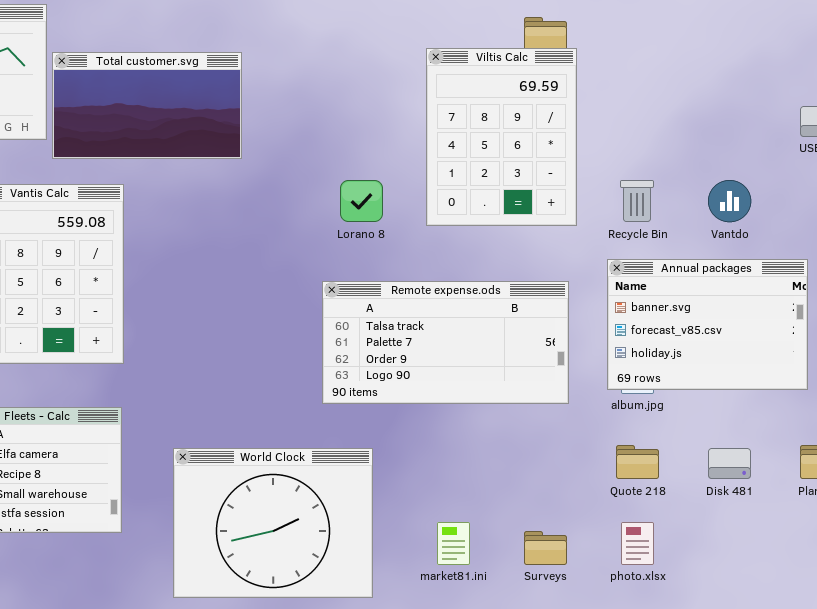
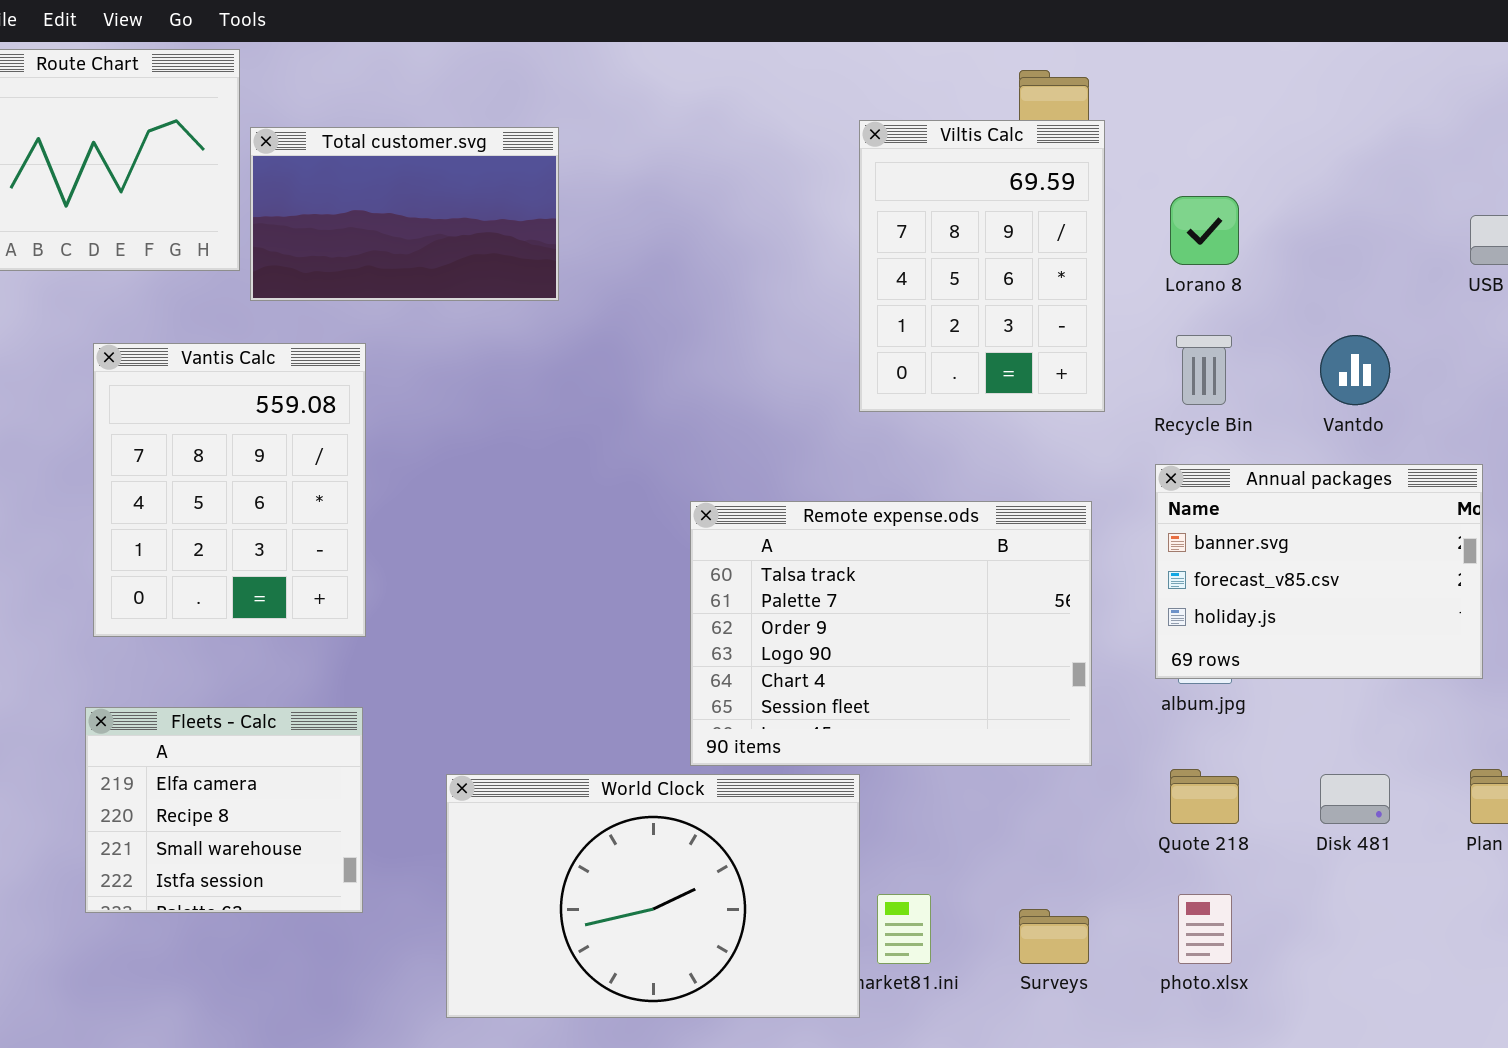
Lorano 8: [340,180,383,222] -> [1170,196,1239,265], moved
Remote expense.ods: [322,281,569,404] -> [690,501,1092,766], resized
World Clock: [173,448,373,598] -> [446,774,860,1018], resized

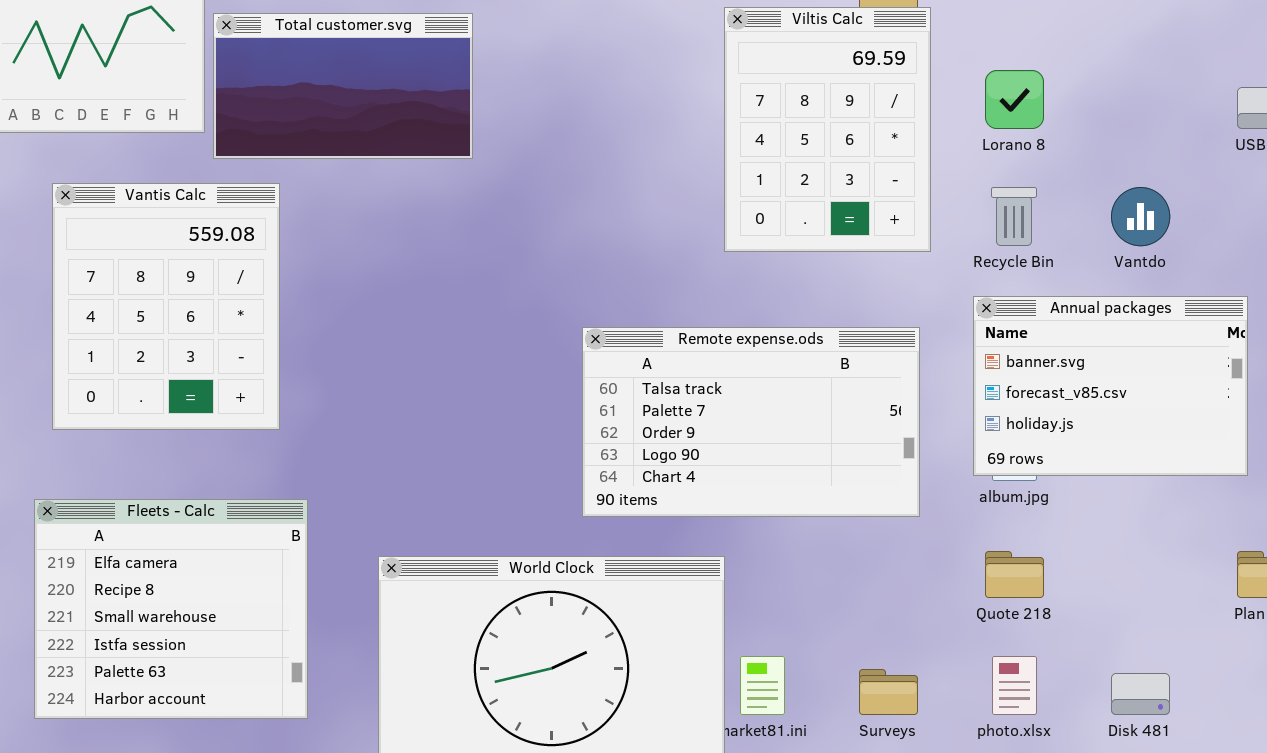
Vantis Calc: [93,343,366,637] -> [52,183,280,430], moved
Remote expense.ods: [690,501,1092,766] -> [582,327,920,517], resized
Fleets - Calc: [85,707,363,913] -> [34,499,308,719], resized
Disk 481: [1320,774,1390,824] -> [1111,673,1170,715], moved

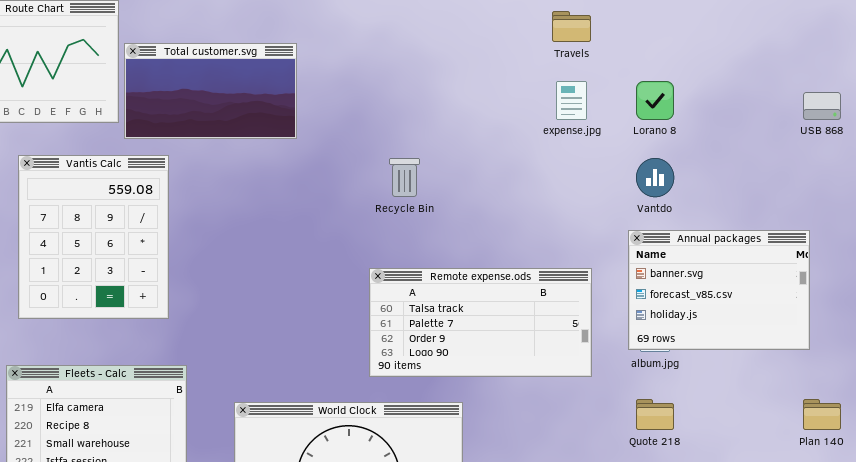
Viltis Calc: [724,7,931,252] -> none, closed
Recycle Bin: [991,187,1037,246] -> [389,158,420,197], moved
Vantdo: [1111,187,1170,246] -> [636,158,674,197], moved
Remote expense.ods: [582,327,920,517] -> [369,268,592,377], resized

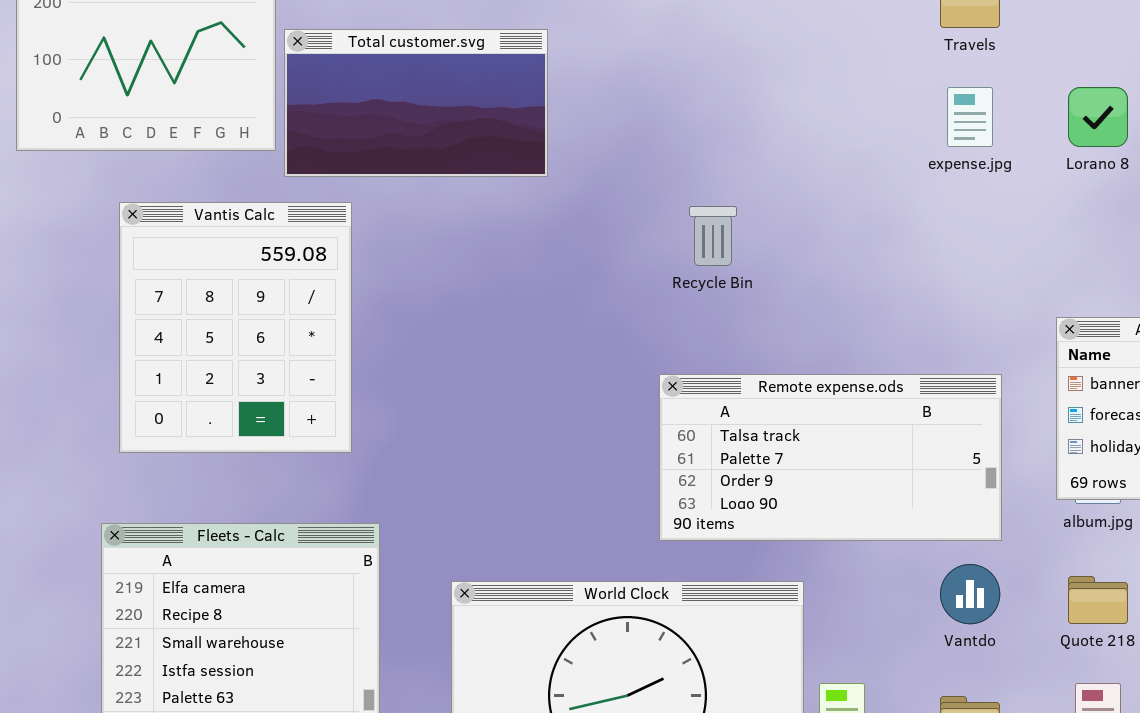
Vantdo: [636,158,674,197] -> [940,564,1000,624], moved

